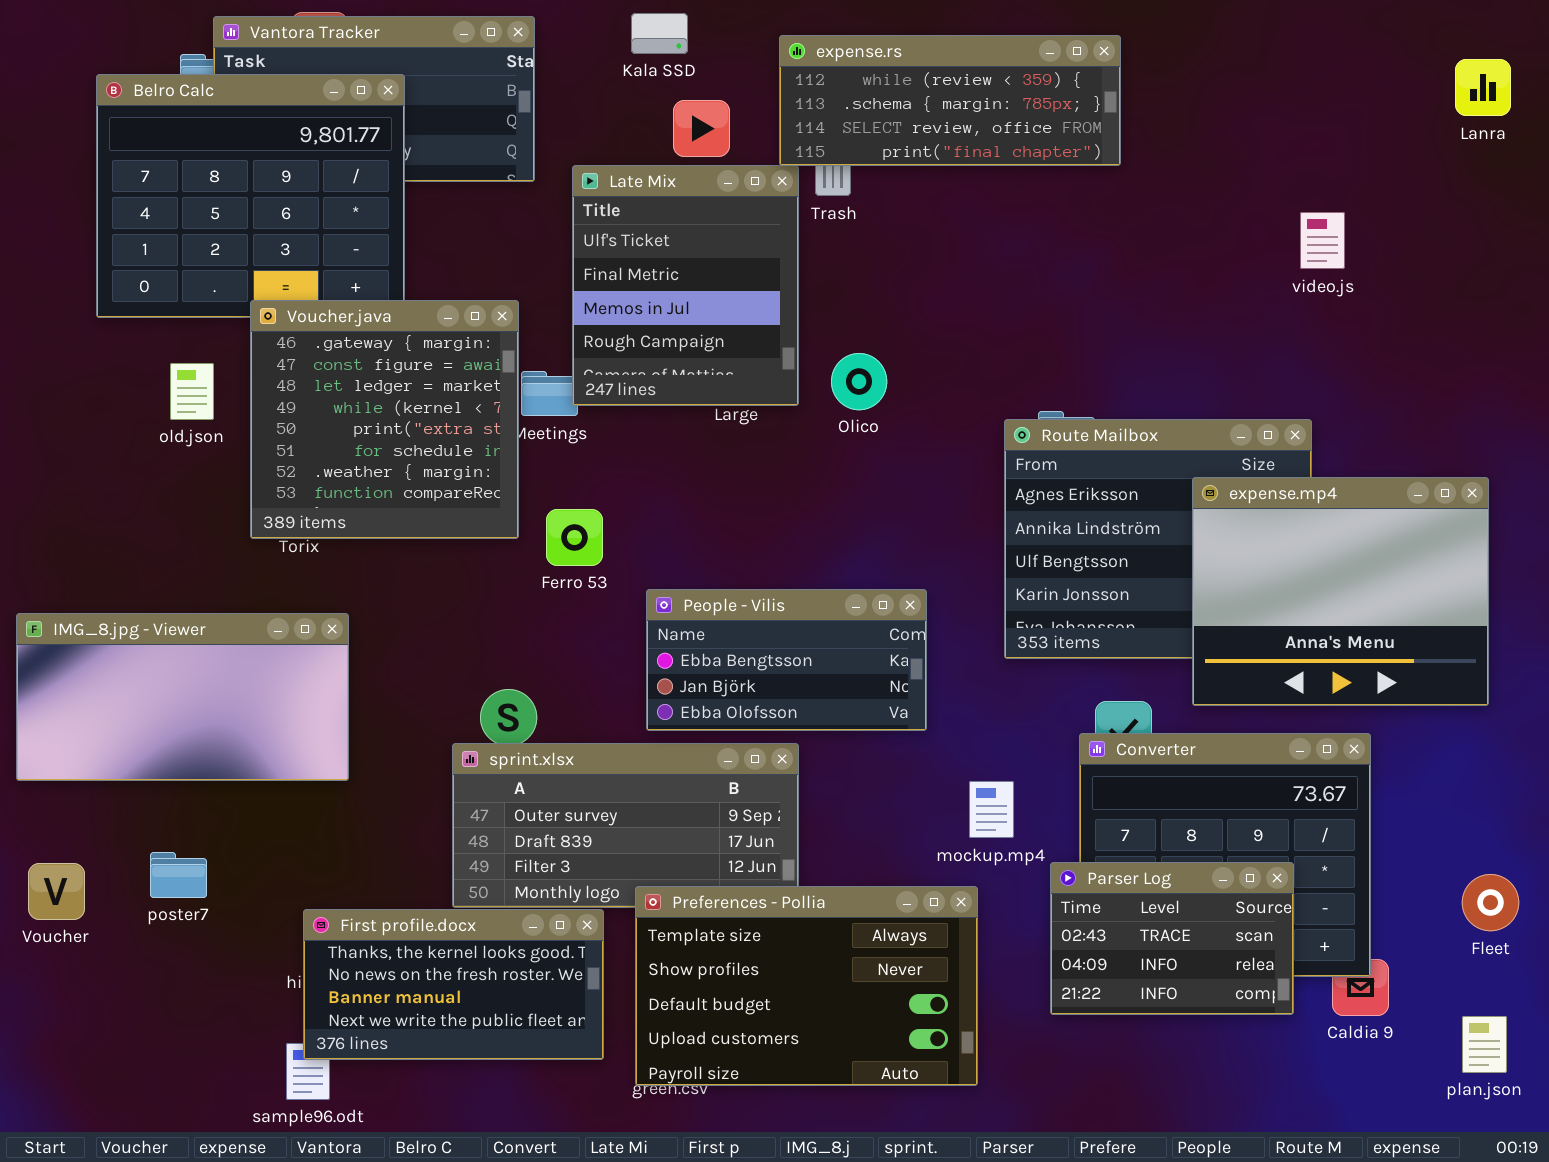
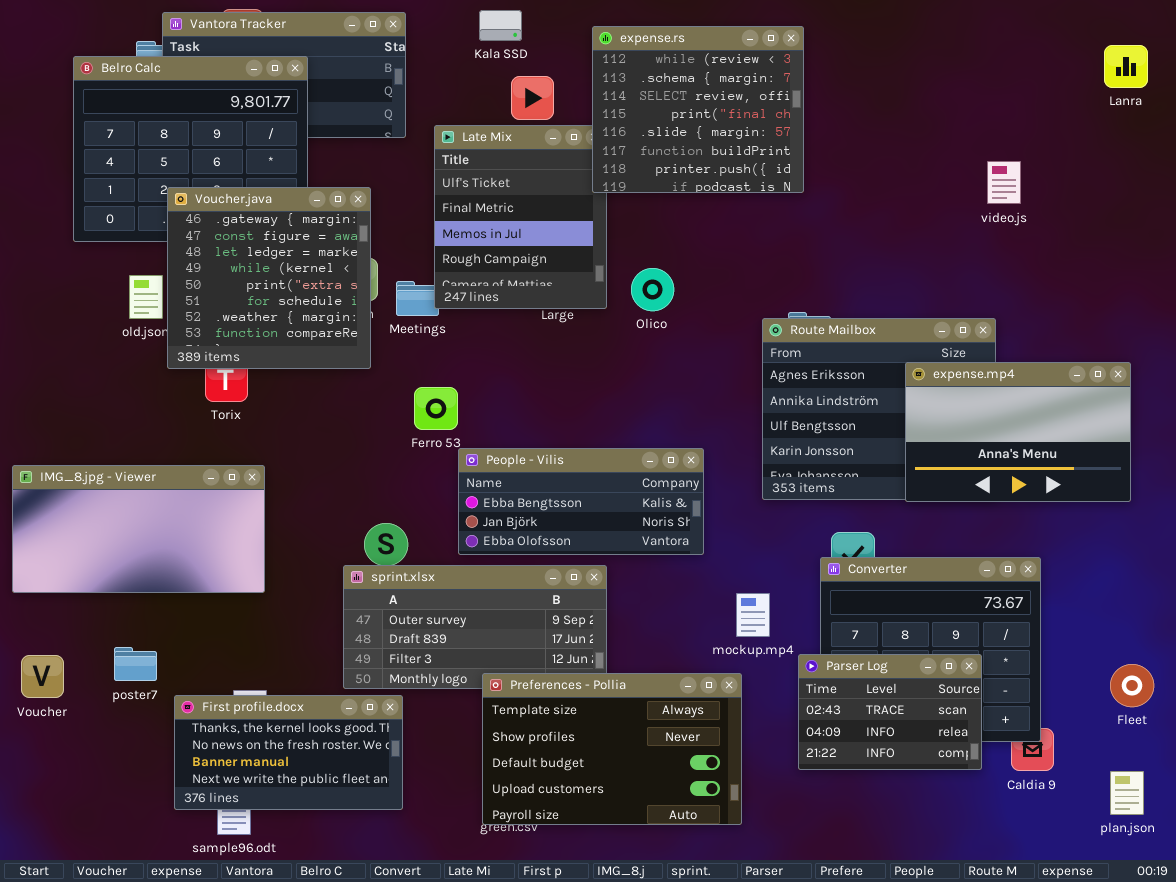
expense.rs: [779,35,1121,166] -> [592,26,804,193], resized
Voucher.java: [250,300,519,539] -> [167,187,371,369], moved
expense.mp4: [1192,477,1489,706] -> [905,362,1131,502], resized
People - Vilis: [646,589,927,731] -> [458,448,704,555], resized
First profile.docx: [303,909,604,1060] -> [174,695,403,810], moved

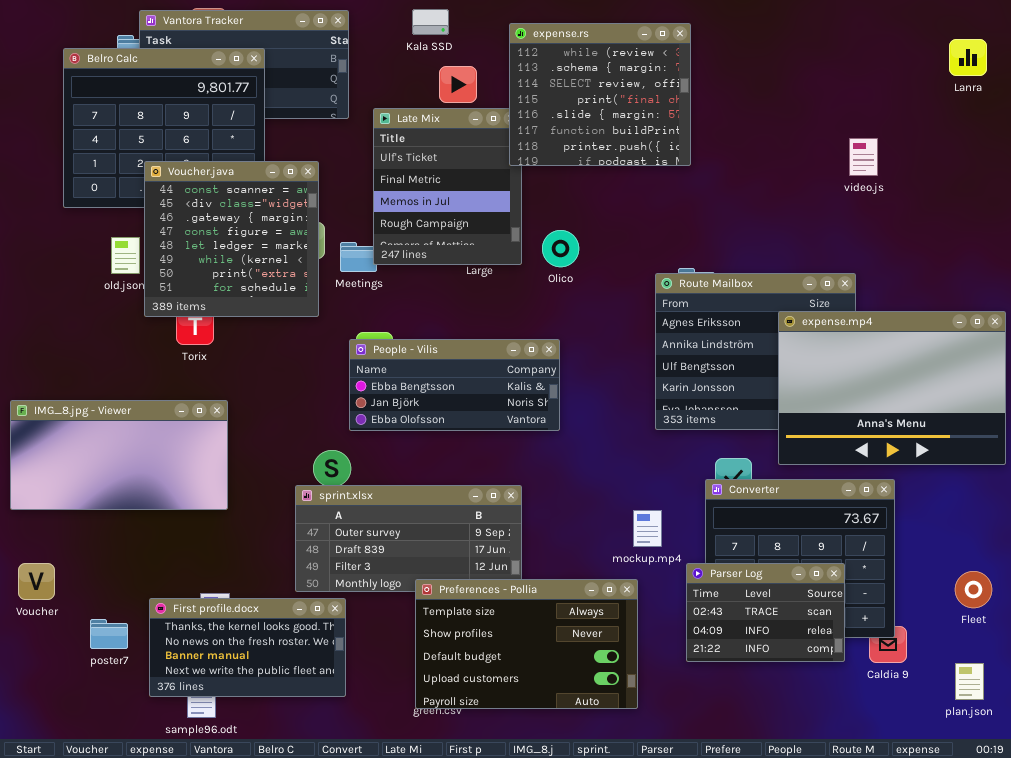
Voucher.java: [167,187,371,369] -> [144,161,319,317], scrolled up 2 rows
expense.mp4: [905,362,1131,502] -> [778,311,1006,465], resized
People - Vilis: [458,448,704,555] -> [349,339,560,431], moved
poster7: [114,647,157,681] -> [90,619,128,649], moved

